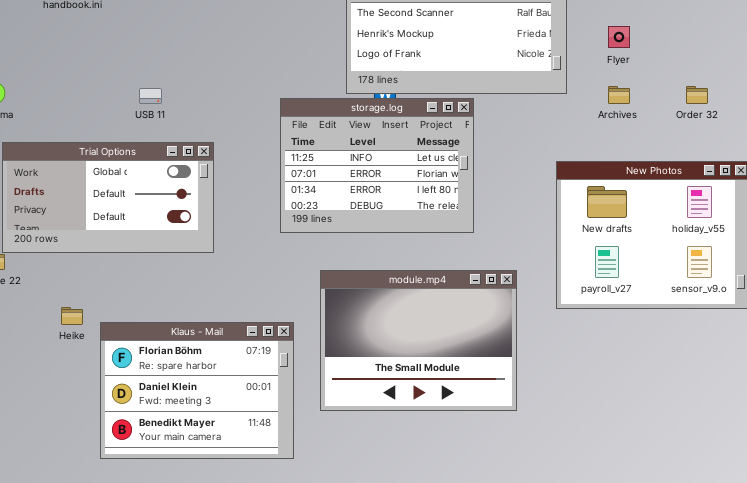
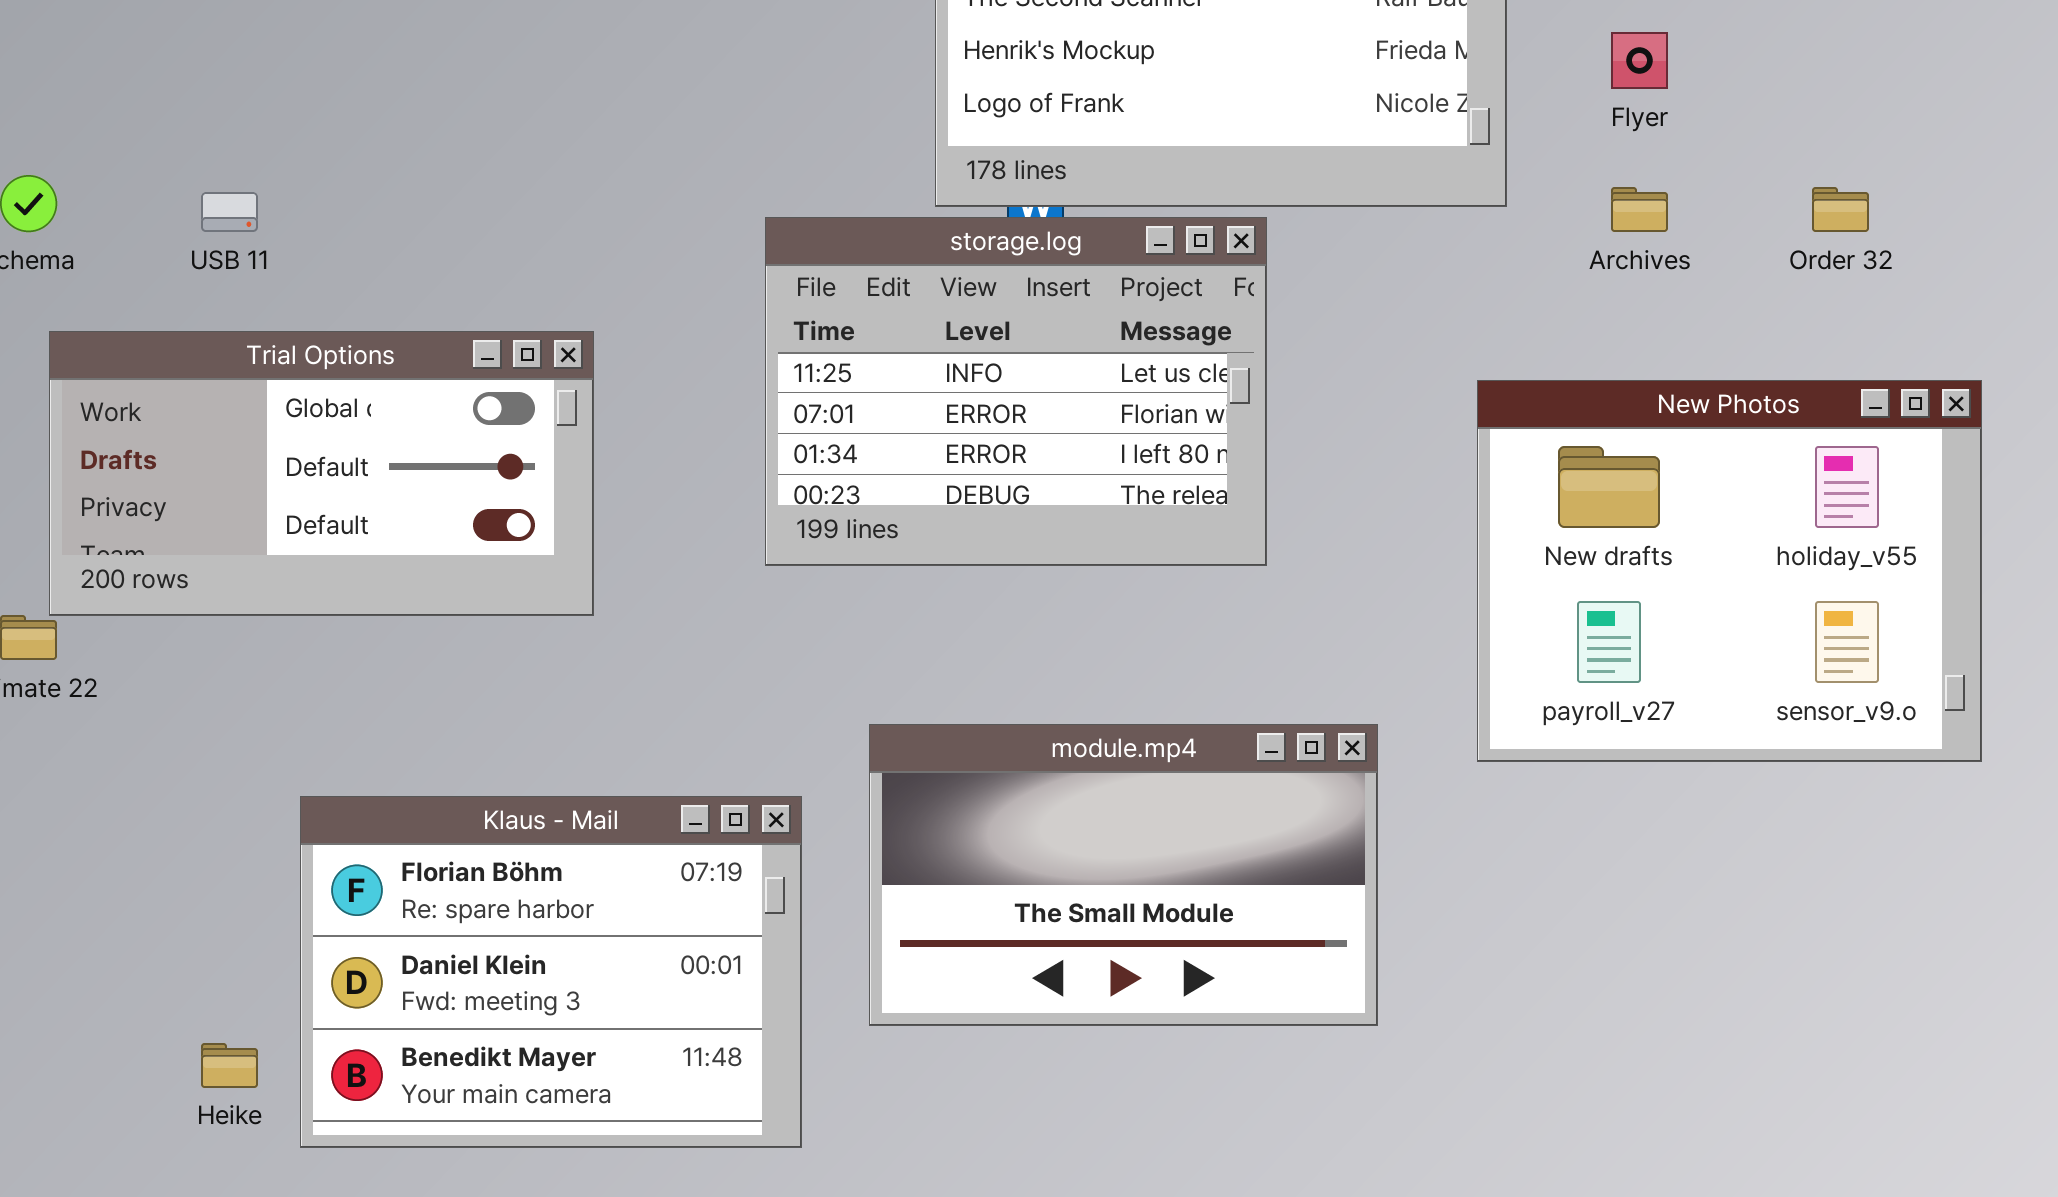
USB 11: [139,88,162,104] -> [201,192,258,232], moved
module.mp4: [320,270,517,411] -> [869,724,1378,1026], resized
Heike: [61,307,83,325] -> [201,1043,258,1088], moved

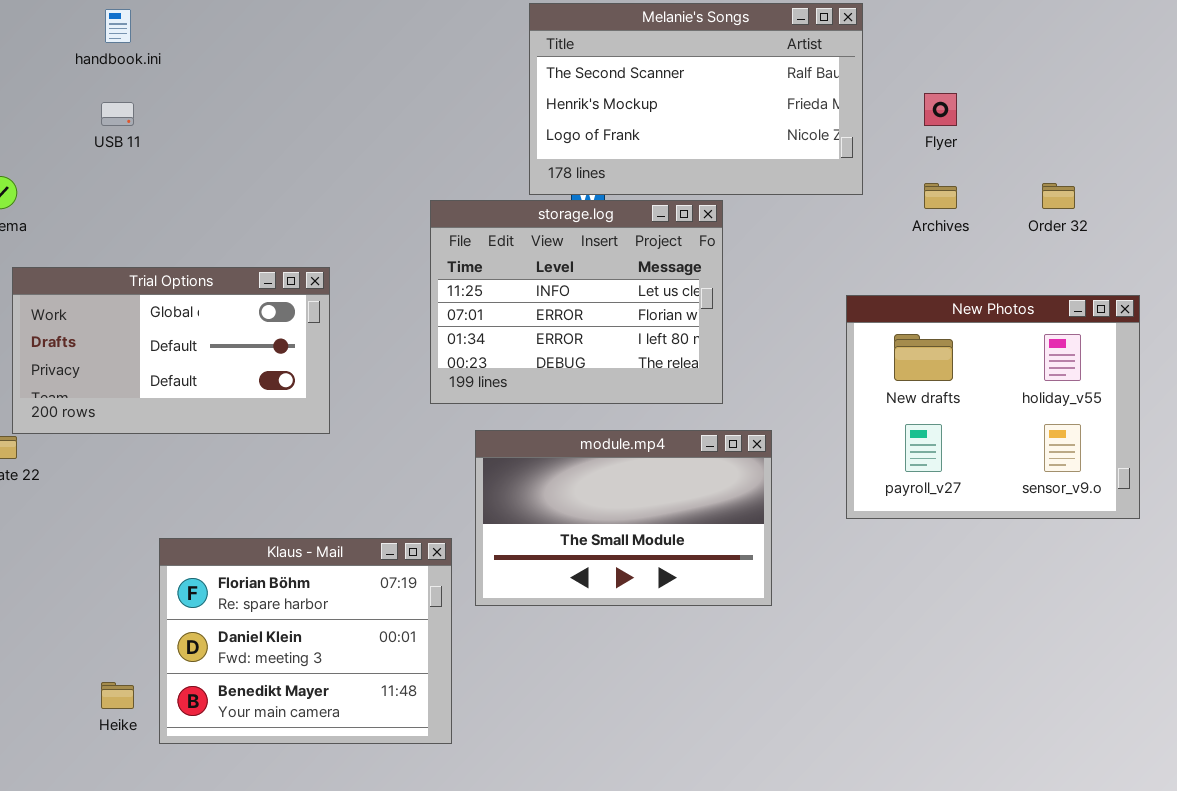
USB 11: [201,192,258,232] -> [101,102,134,126], moved
module.mp4: [869,724,1378,1026] -> [475,430,772,606], moved

